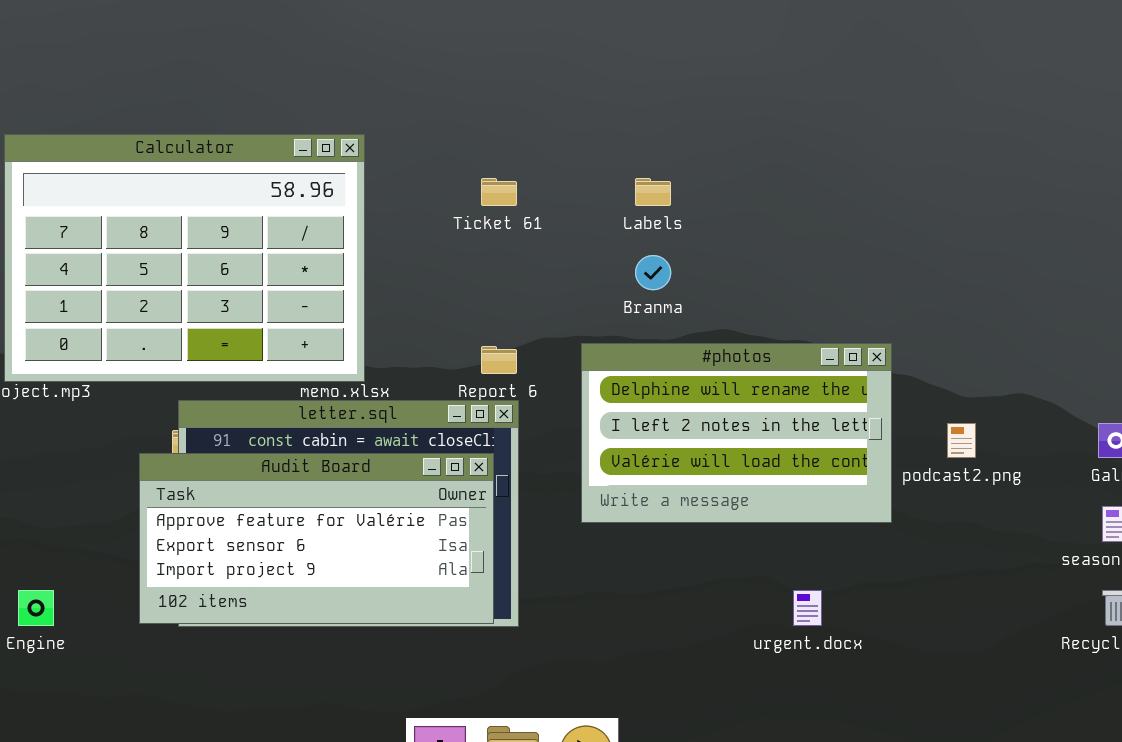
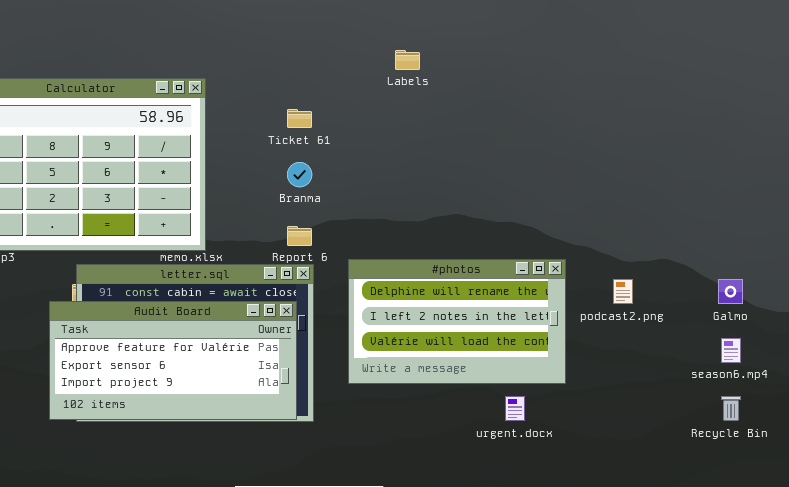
Labels: [635,178,671,206] -> [395,50,420,70], moved
Branma: [635,255,671,290] -> [287,162,312,187], moved
#photos: [581,343,892,523] -> [348,259,566,384], moved

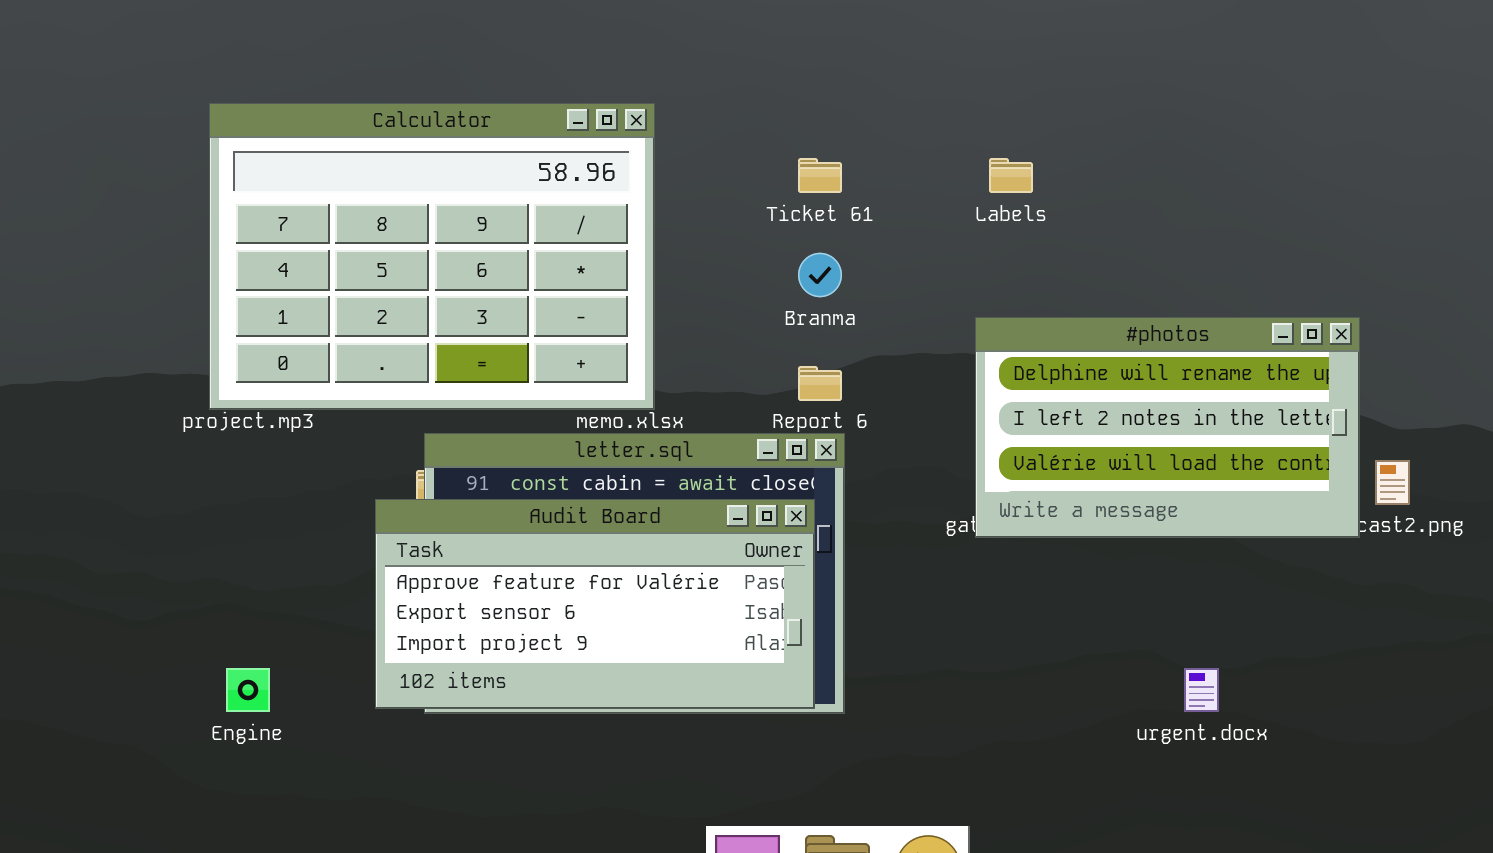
Labels: [395,50,420,70] -> [989,158,1033,193], moved
#photos: [348,259,566,384] -> [975,317,1360,538], moved

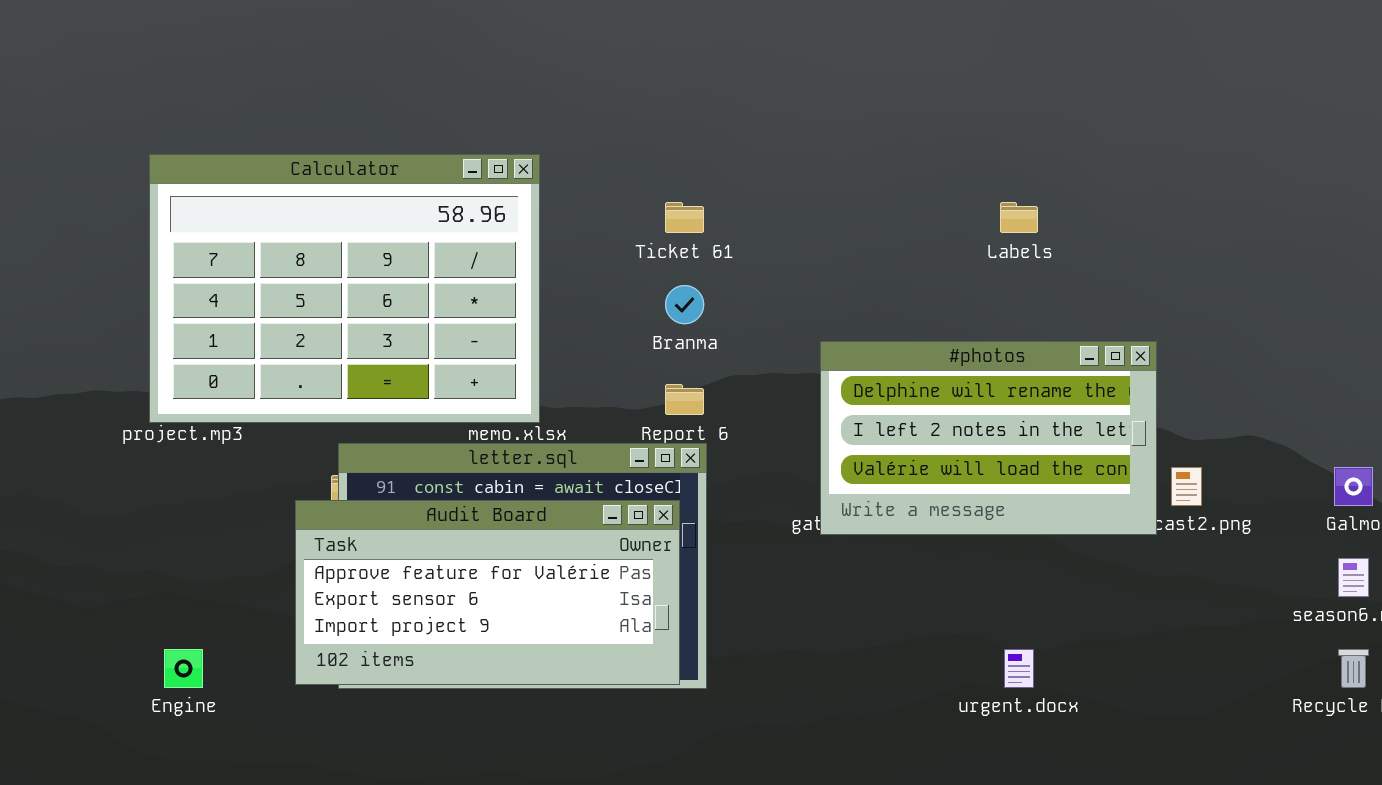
Labels: [989,158,1033,193] -> [1000,202,1038,233], moved

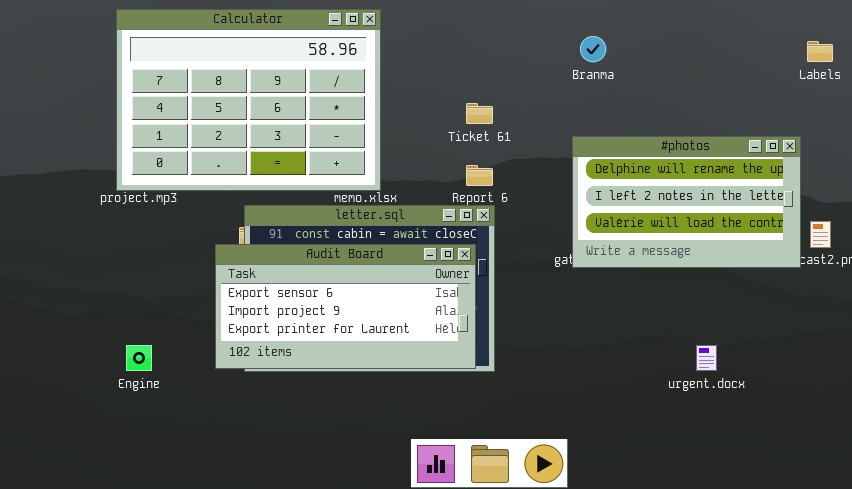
Ticket 61: [665,202,704,233] -> [466,103,493,124], moved
Labels: [1000,202,1038,233] -> [807,41,833,62], moved
Branma: [665,285,704,324] -> [580,36,606,62], moved
Audit Board: [295,500,680,685] -> [215,244,476,369], scrolled down 1 row

